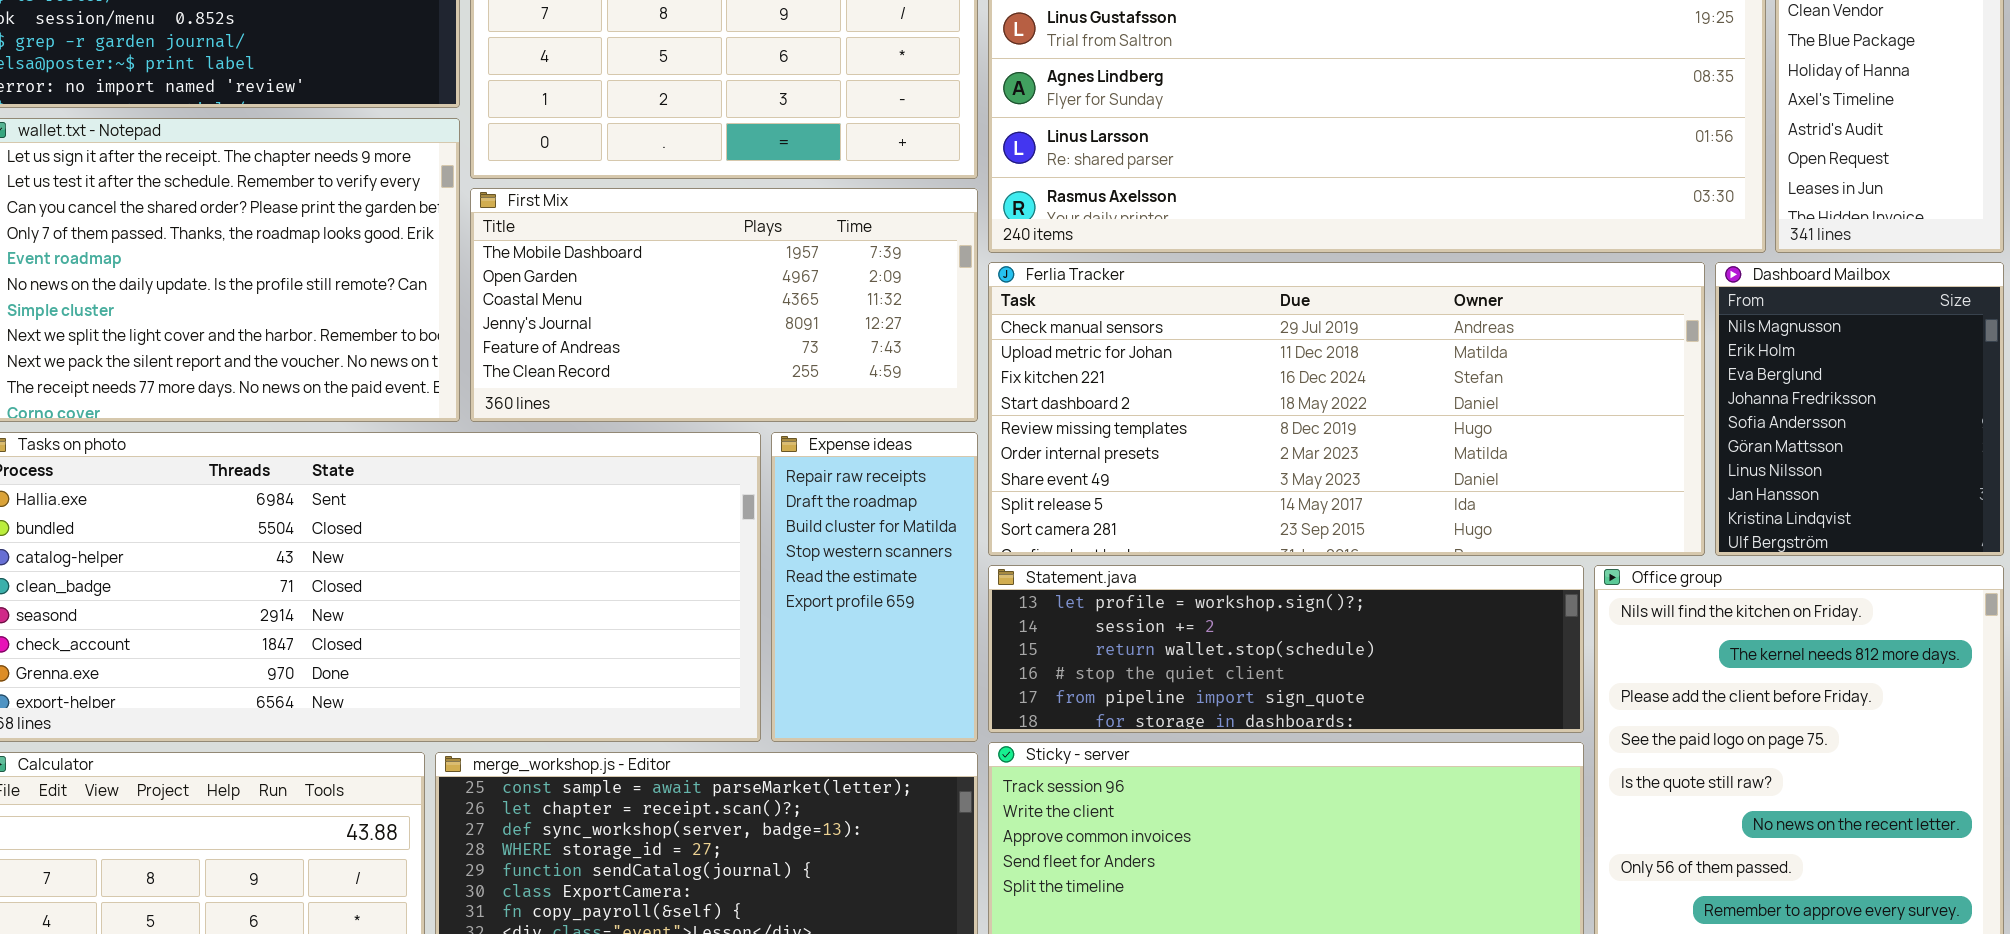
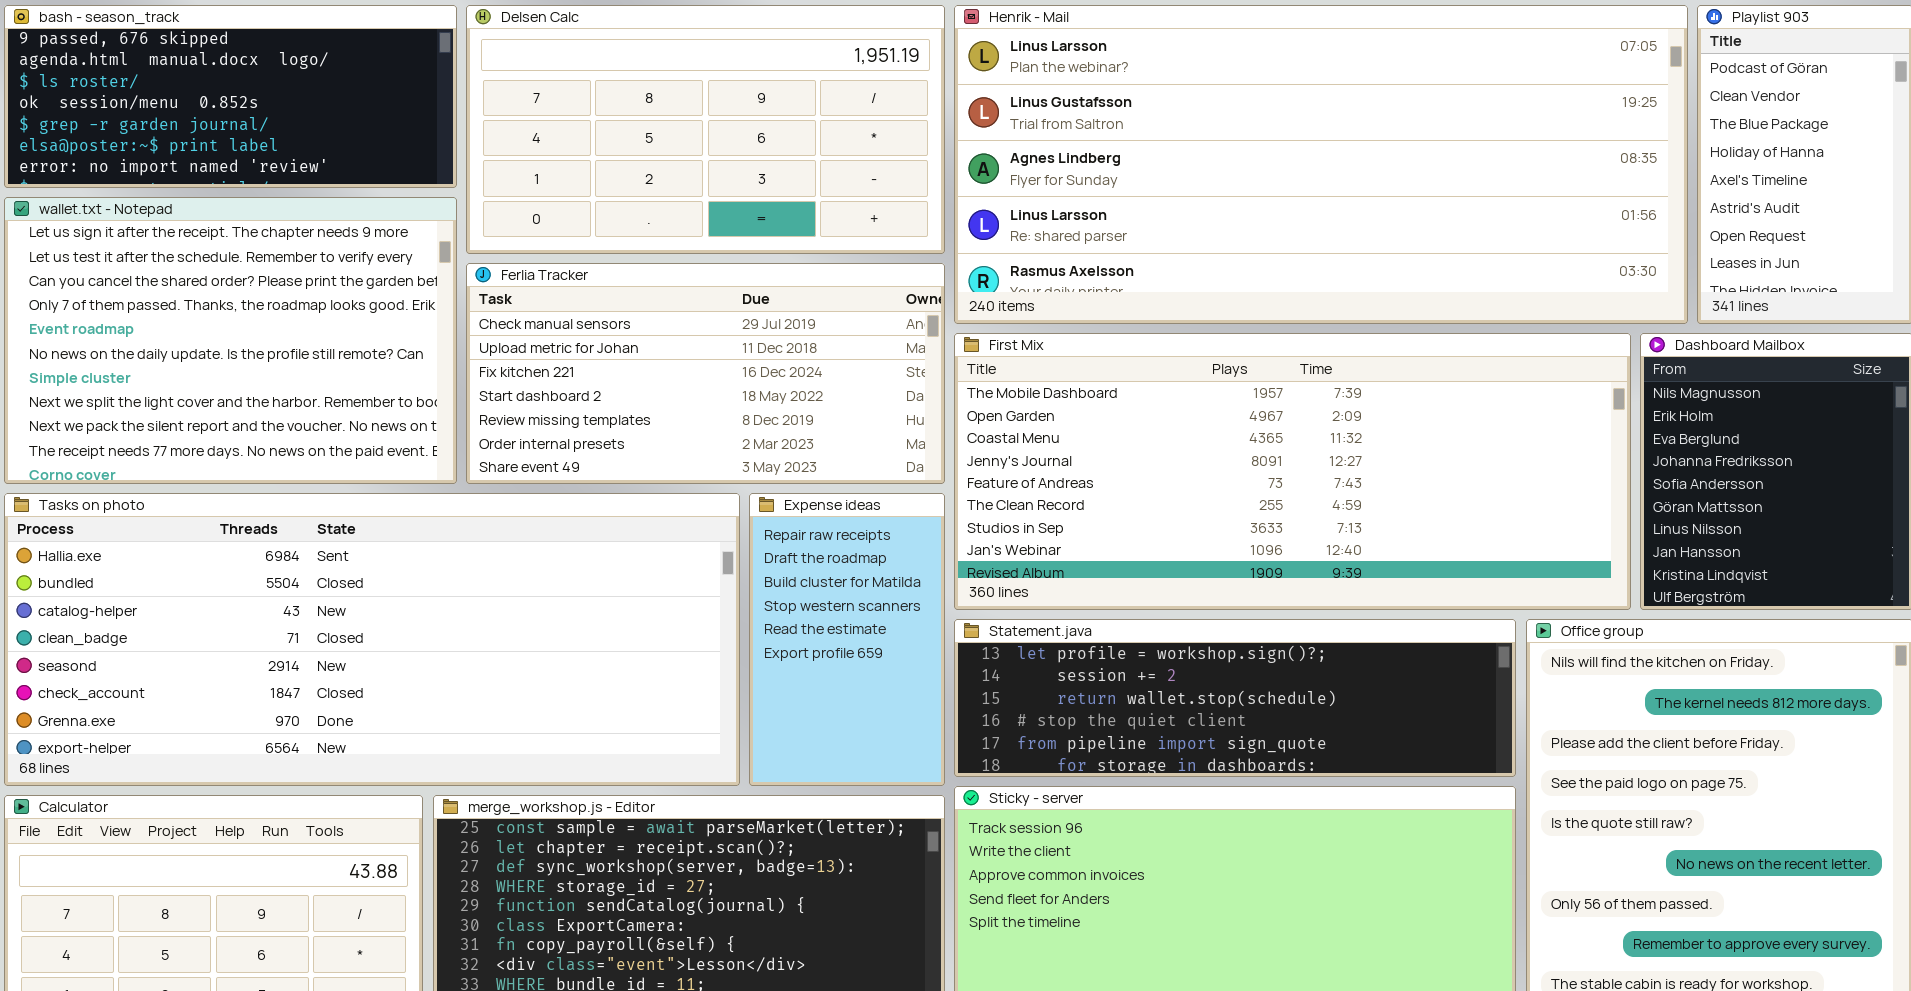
First Mix: [470,188,978,422] -> [954,333,1631,610], moved, resized
Ferlia Tracker: [988,262,1705,556] -> [466,263,945,484], moved, resized

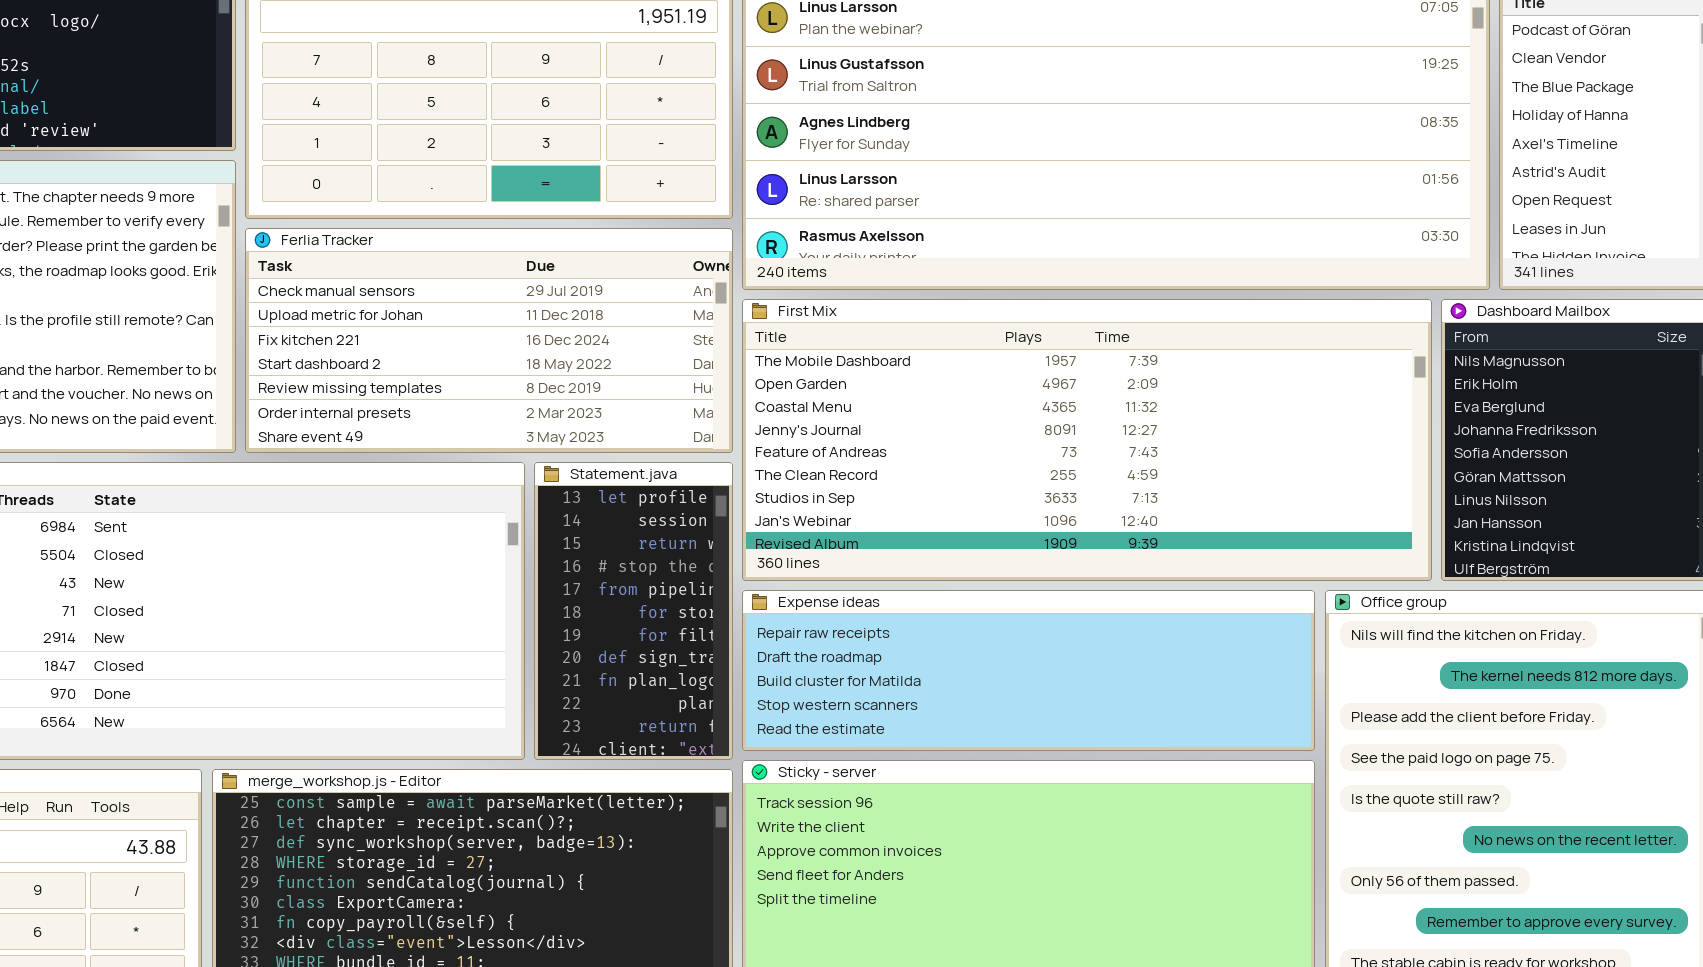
Expense ideas: [749,493,945,786] -> [742,590,1315,751], moved, resized
Statement.java: [954,619,1516,777] -> [534,462,733,760], moved, resized

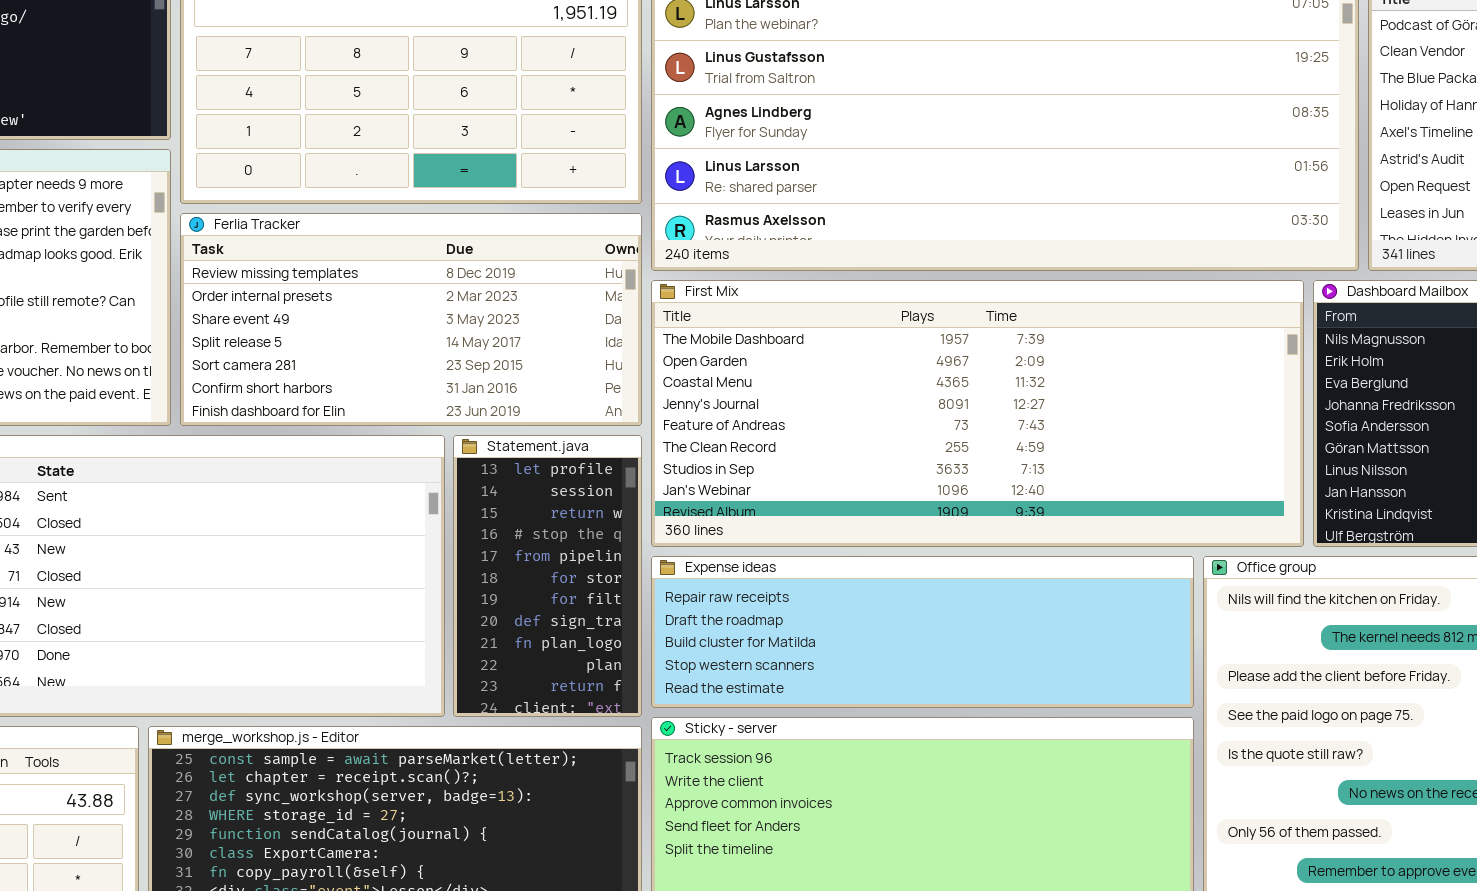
Ferlia Tracker: [245,228,733,453] -> [180,213,642,426], scrolled down 4 rows

